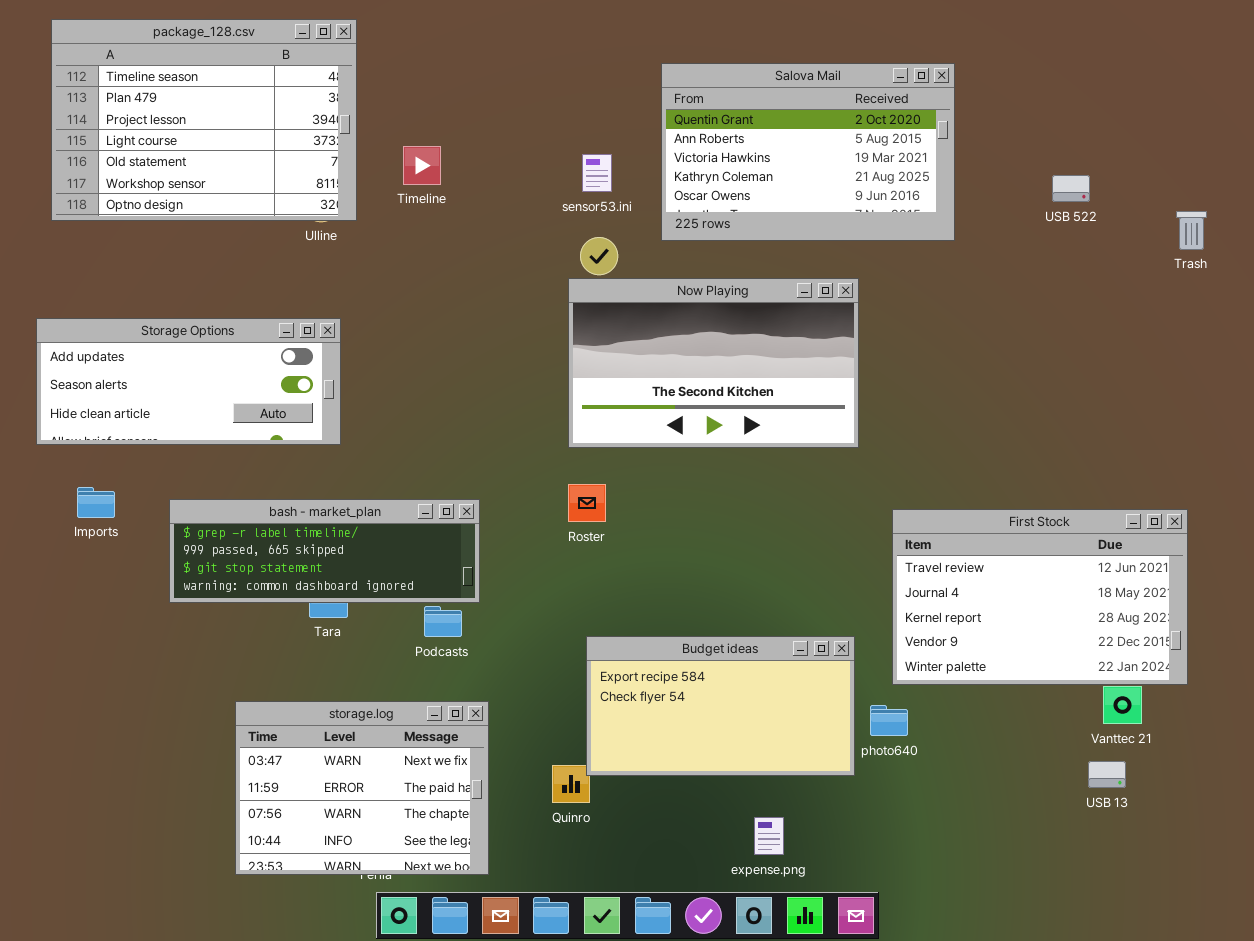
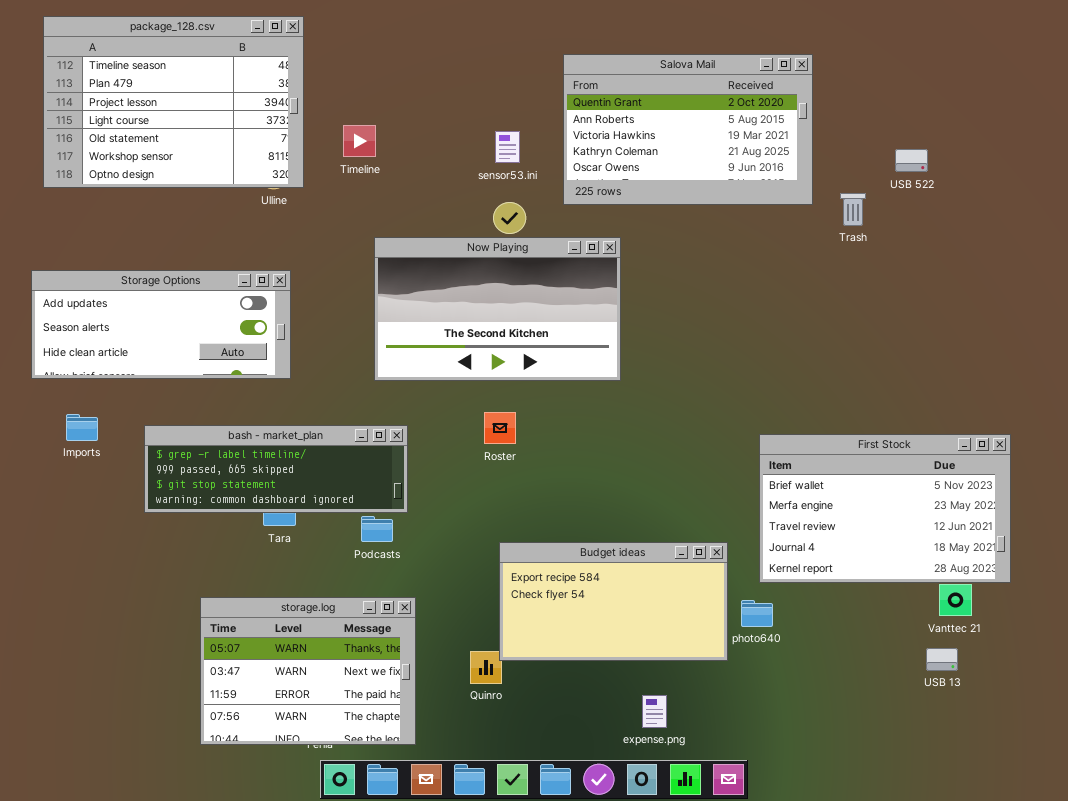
Trash: [1176,211,1207,250] -> [840,193,866,226], moved
Now Playing: [568,278,859,448] -> [374,237,621,381], moved
First Stock: [892,509,1188,685] -> [759,434,1011,583], scrolled up 2 rows
storage.log: [235,701,489,875] -> [200,597,416,745], scrolled up 1 row

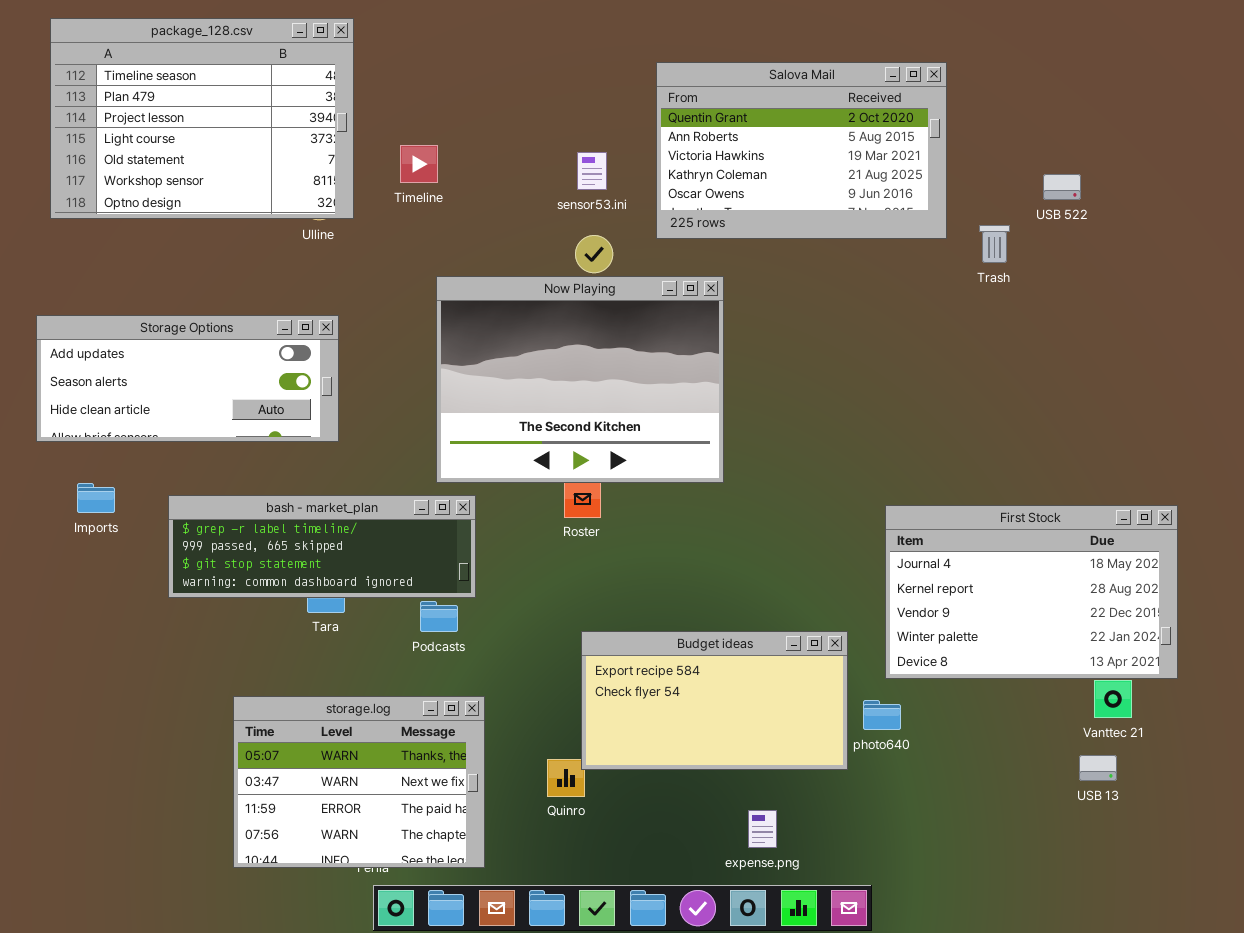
Now Playing: [374,237,621,381] -> [436,276,724,483], resized
First Stock: [759,434,1011,583] -> [885,505,1178,679], scrolled down 3 rows

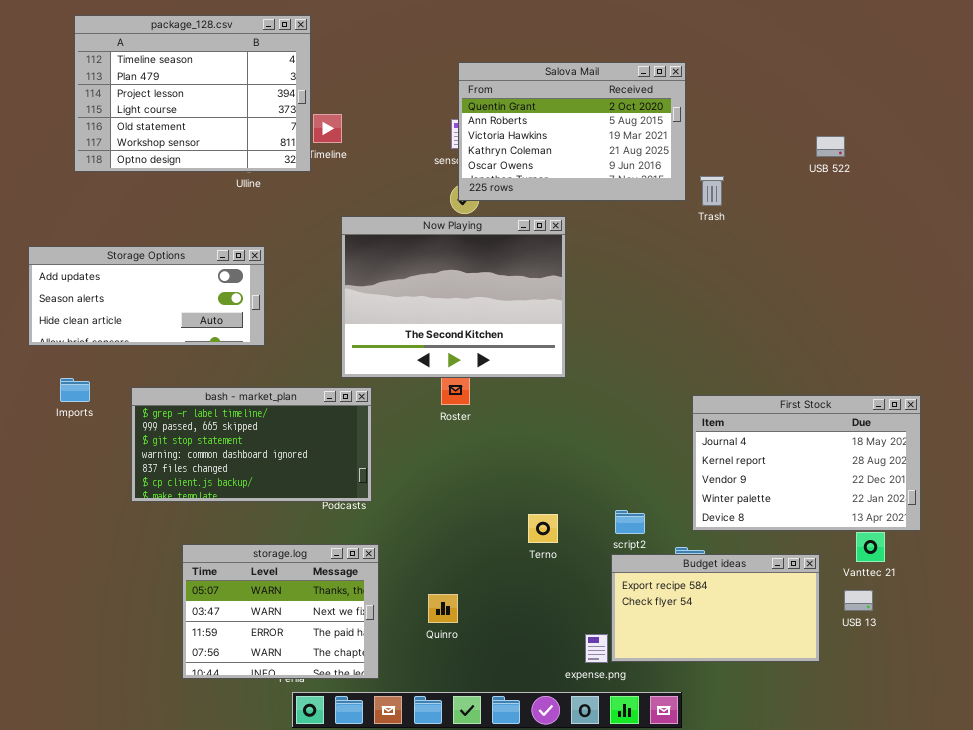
package_128.csv: [50,18,354,219] -> [74,15,311,172], moved
Salova Mail: [656,62,947,239] -> [458,62,686,201], moved
Trash: [979,225,1010,263] -> [700,176,724,206], moved
bash - market_plan: [168,495,476,598] -> [131,387,372,502], resized
Budget ideas: [581,631,848,770] -> [611,554,820,662], moved

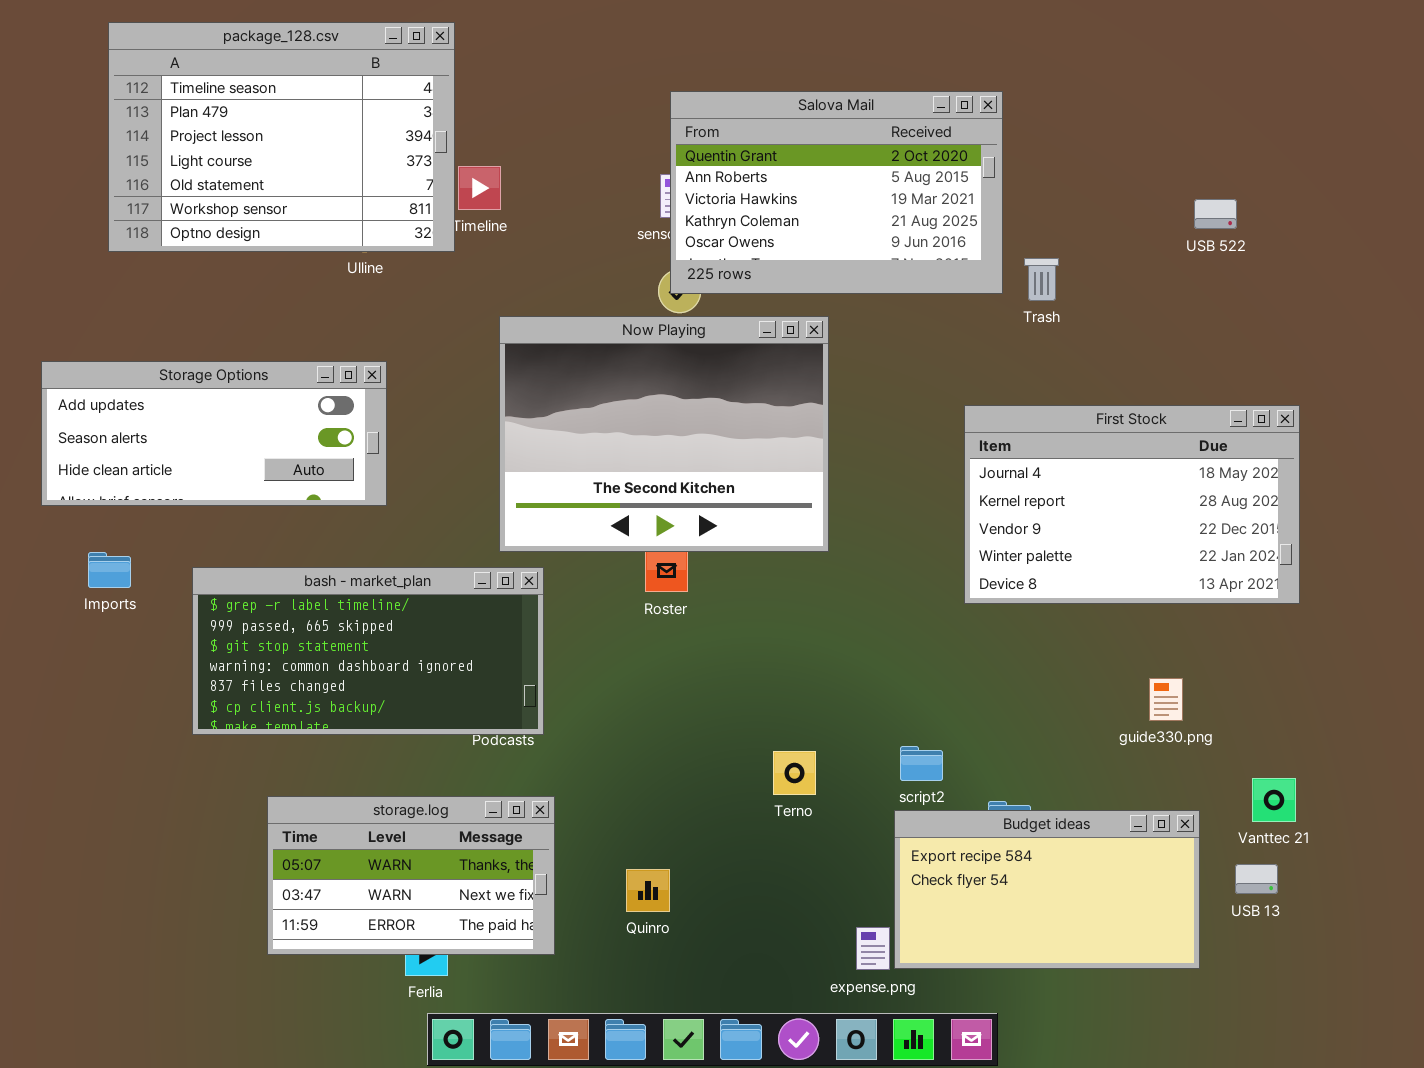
First Stock: [692,395,921,531] -> [964,405,1300,604], moved
storage.log: [182,544,379,679] -> [267,796,555,955], resized

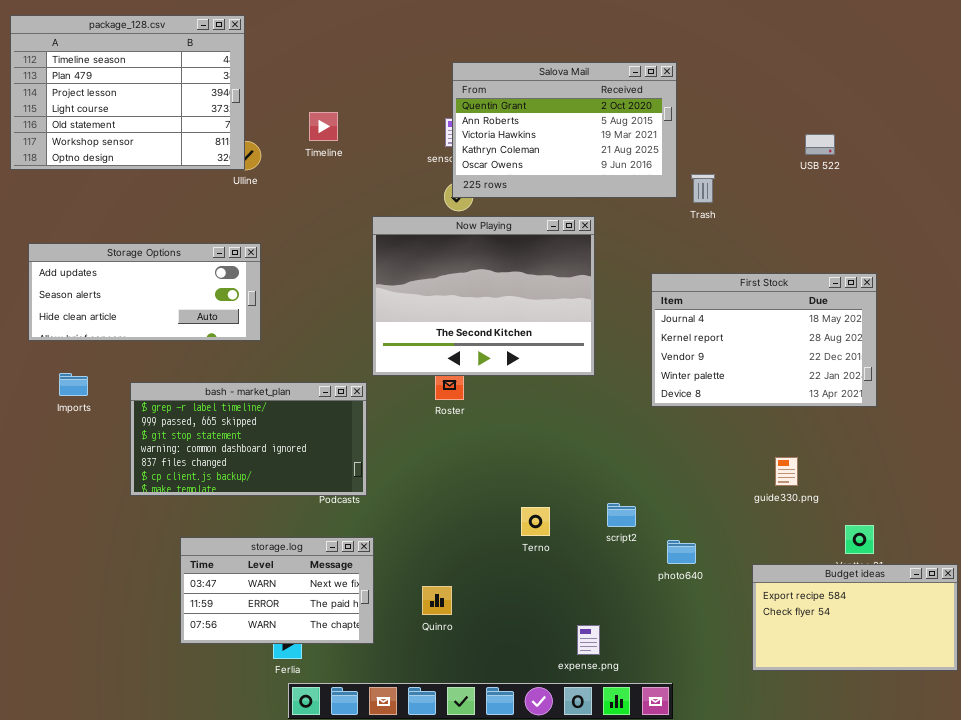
package_128.csv: [108,22,455,252] -> [10,15,245,170], moved
Now Playing: [499,316,829,552] -> [372,216,595,376], moved
storage.log: [267,796,555,955] -> [180,537,374,644], scrolled down 1 row
Budget ideas: [894,810,1200,969] -> [752,564,958,671], moved

